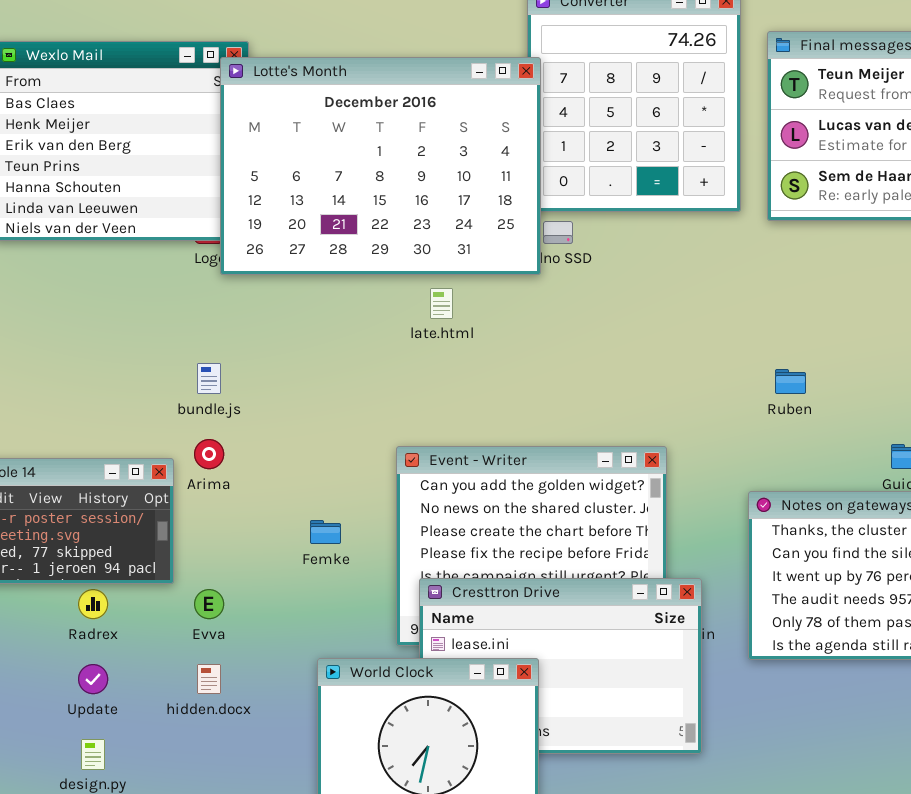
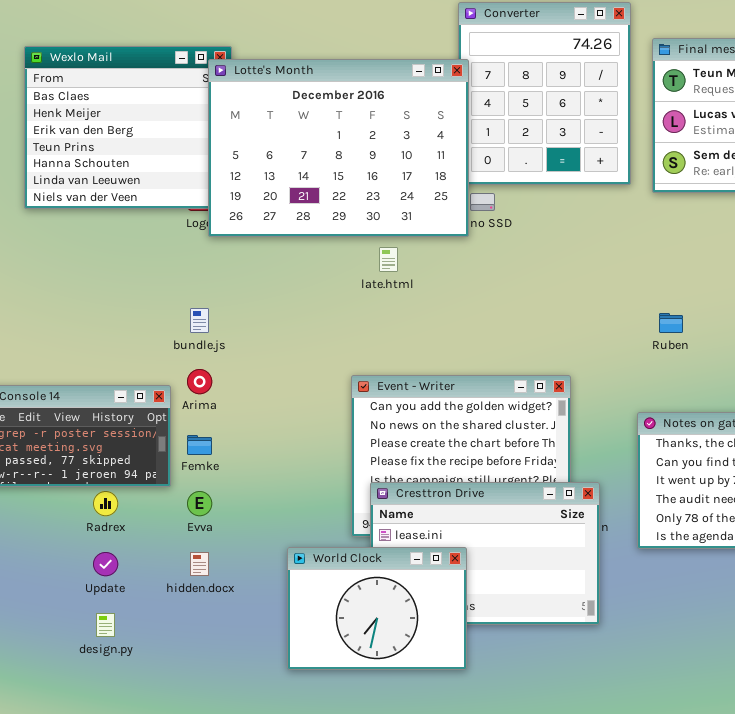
Femke: [310,520,341,544] -> [187,435,212,455], moved

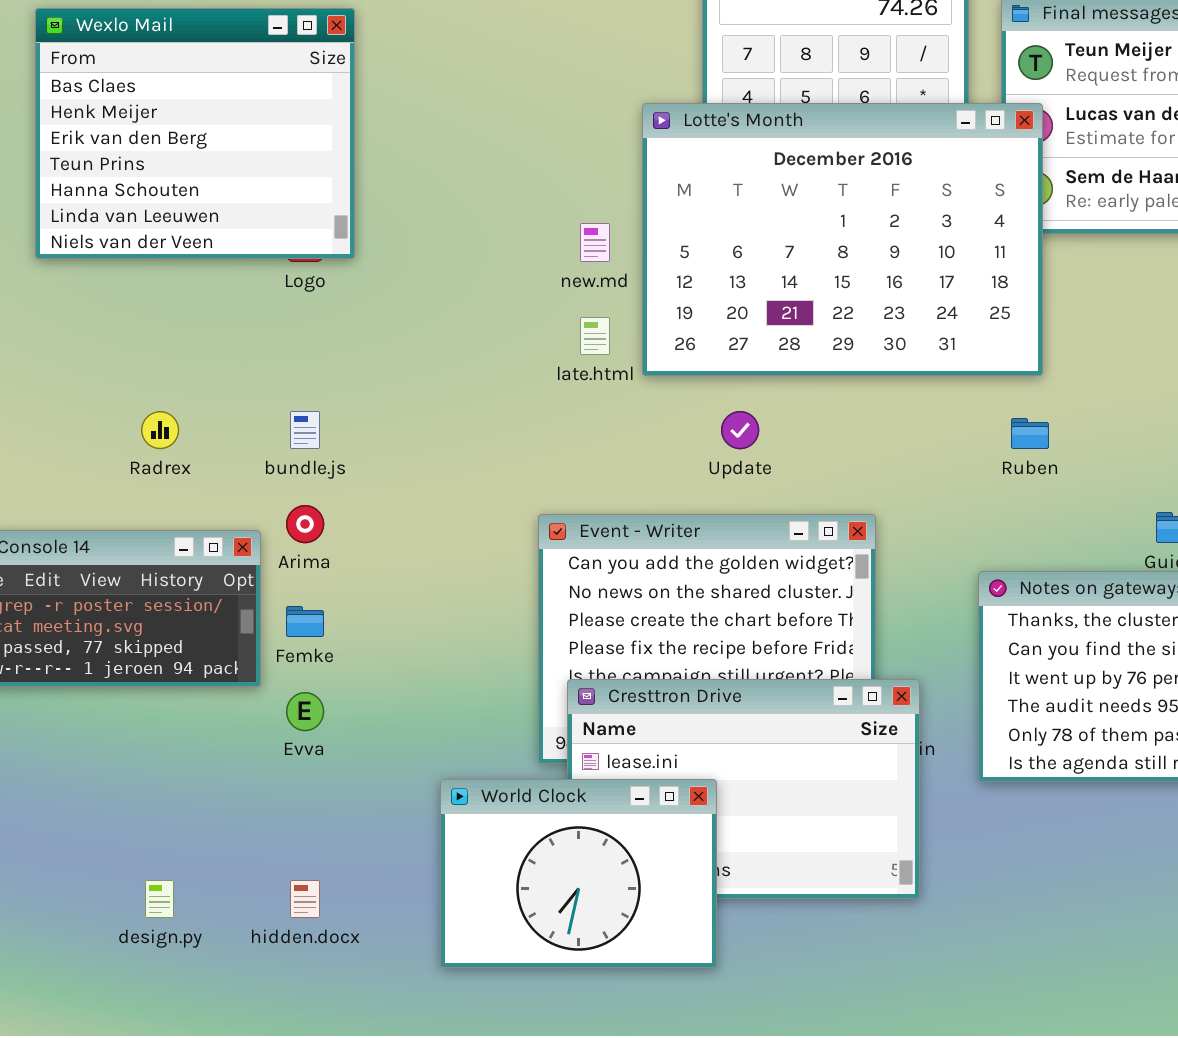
Lotte's Month: [208,59,469,237] -> [642,103,1043,376], moved
Radrex: [93,491,118,516] -> [141,411,179,449], moved
Update: [93,552,118,576] -> [721,411,759,449], moved
hidden.docx: [190,552,209,576] -> [290,880,320,918], moved

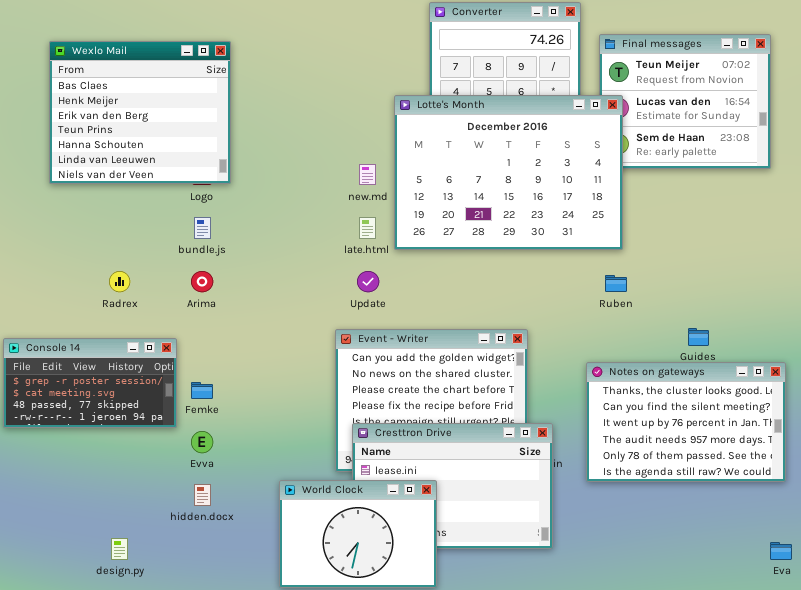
bundle.js: [290,411,320,449] -> [194,217,211,239], moved
Update: [721,411,759,449] -> [357,271,379,292], moved
Arima: [286,505,324,543] -> [191,271,213,292], moved
hidden.docx: [290,880,320,918] -> [194,484,211,506], moved

